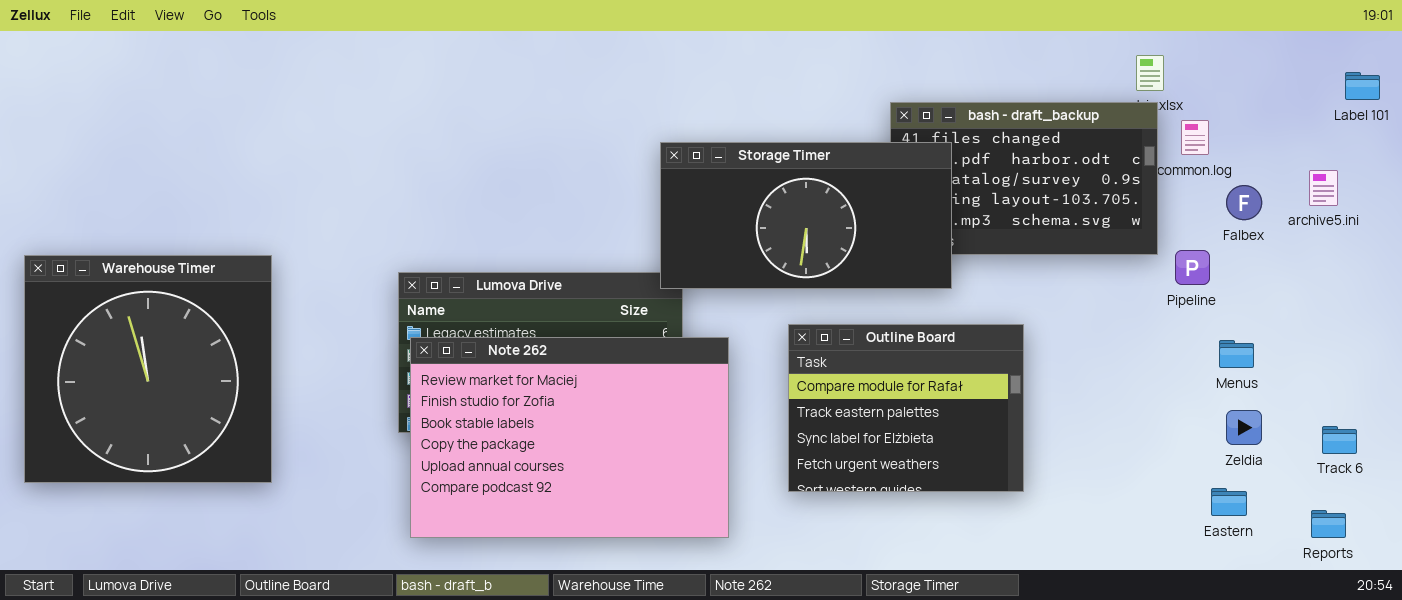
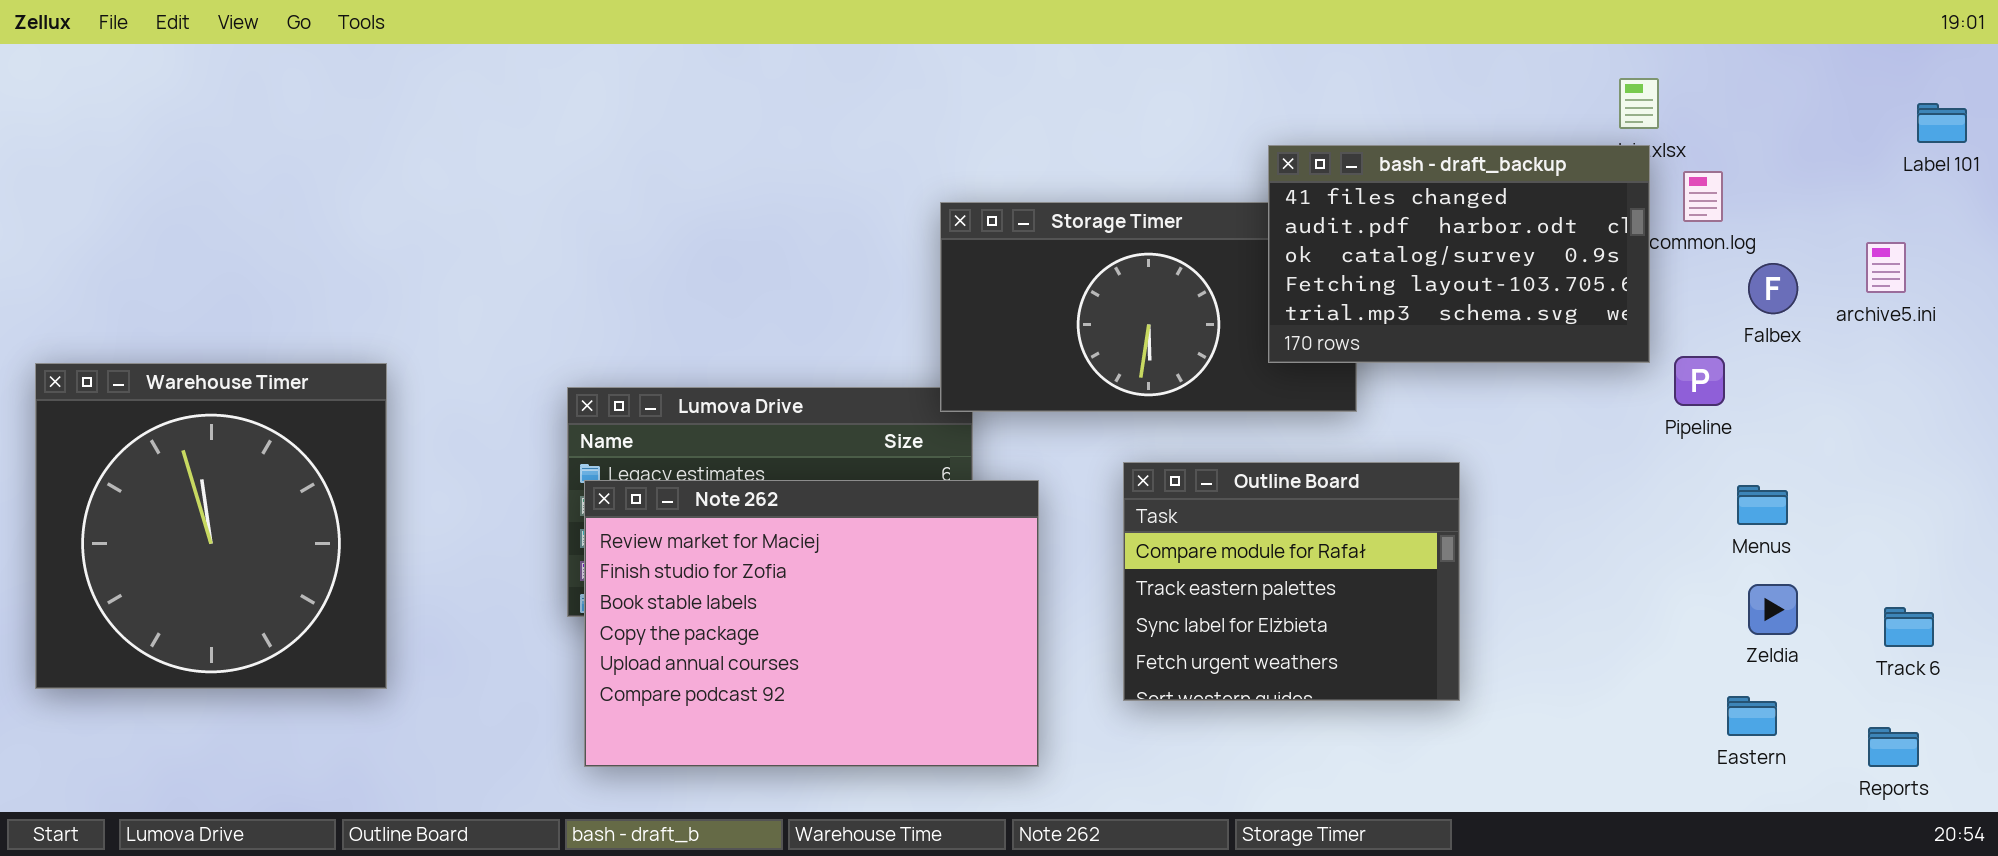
bash - draft_backup: [890,102,1158,255] -> [1268,145,1650,363], raised

